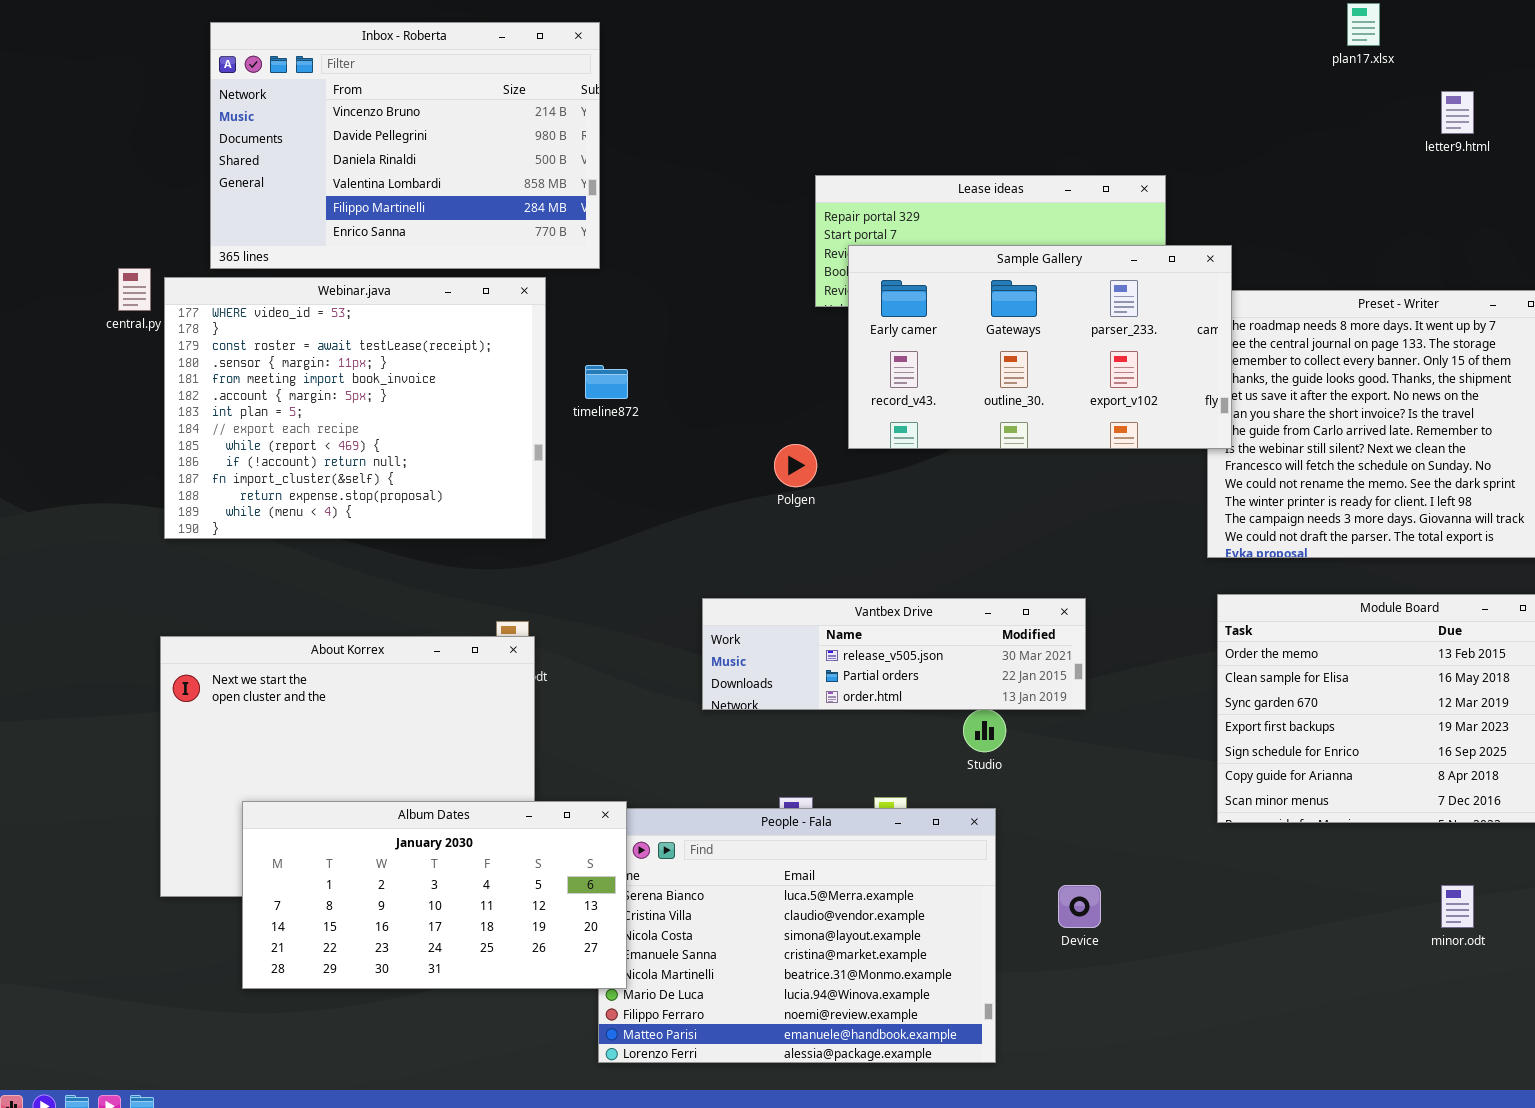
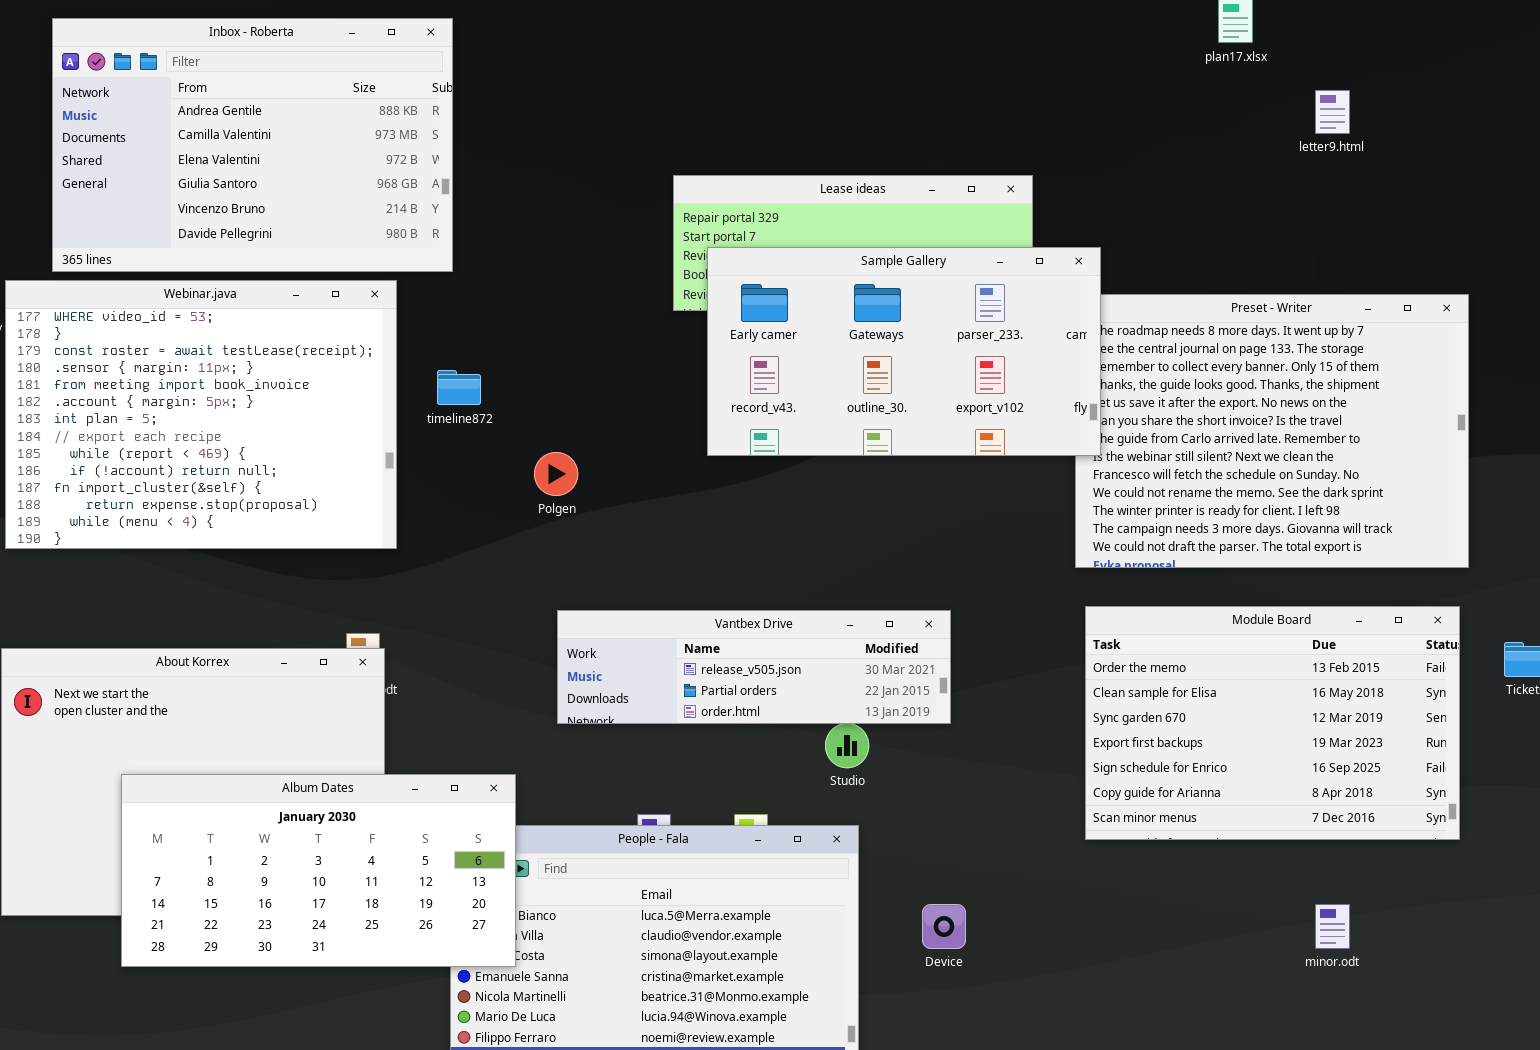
Inbox - Roberta: [210,22,600,269] -> [52,18,453,272], scrolled up 4 rows
Polgen: [774,444,817,487] -> [534,452,578,496], moved
Album Dates: [242,801,627,989] -> [121,774,516,967], moved

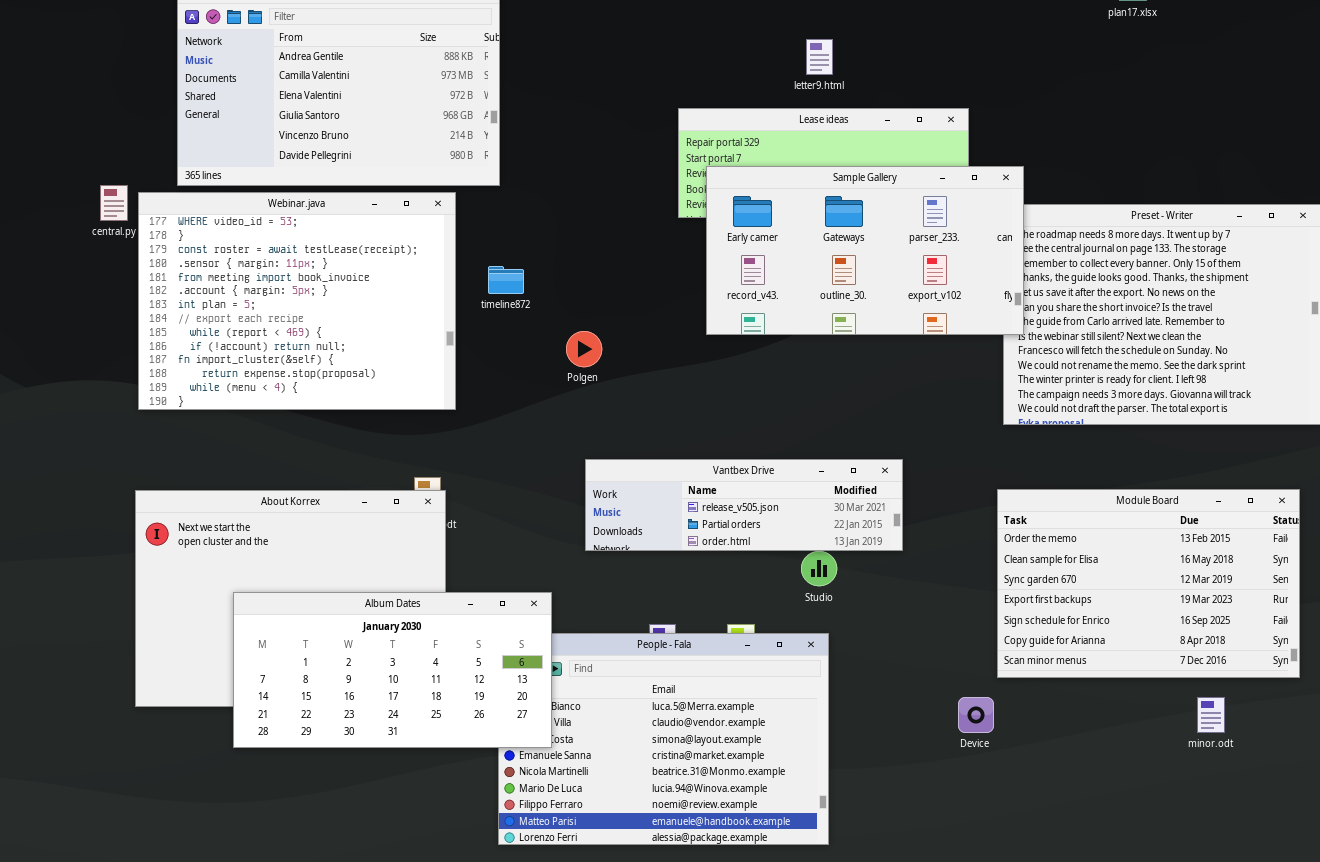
letter9.html: [1315,90,1350,134] -> [806,39,833,75], moved
Module Board: [1085,606,1460,840] -> [997,489,1300,678], moved
Device: [922,904,966,949] -> [958,697,994,733], moved

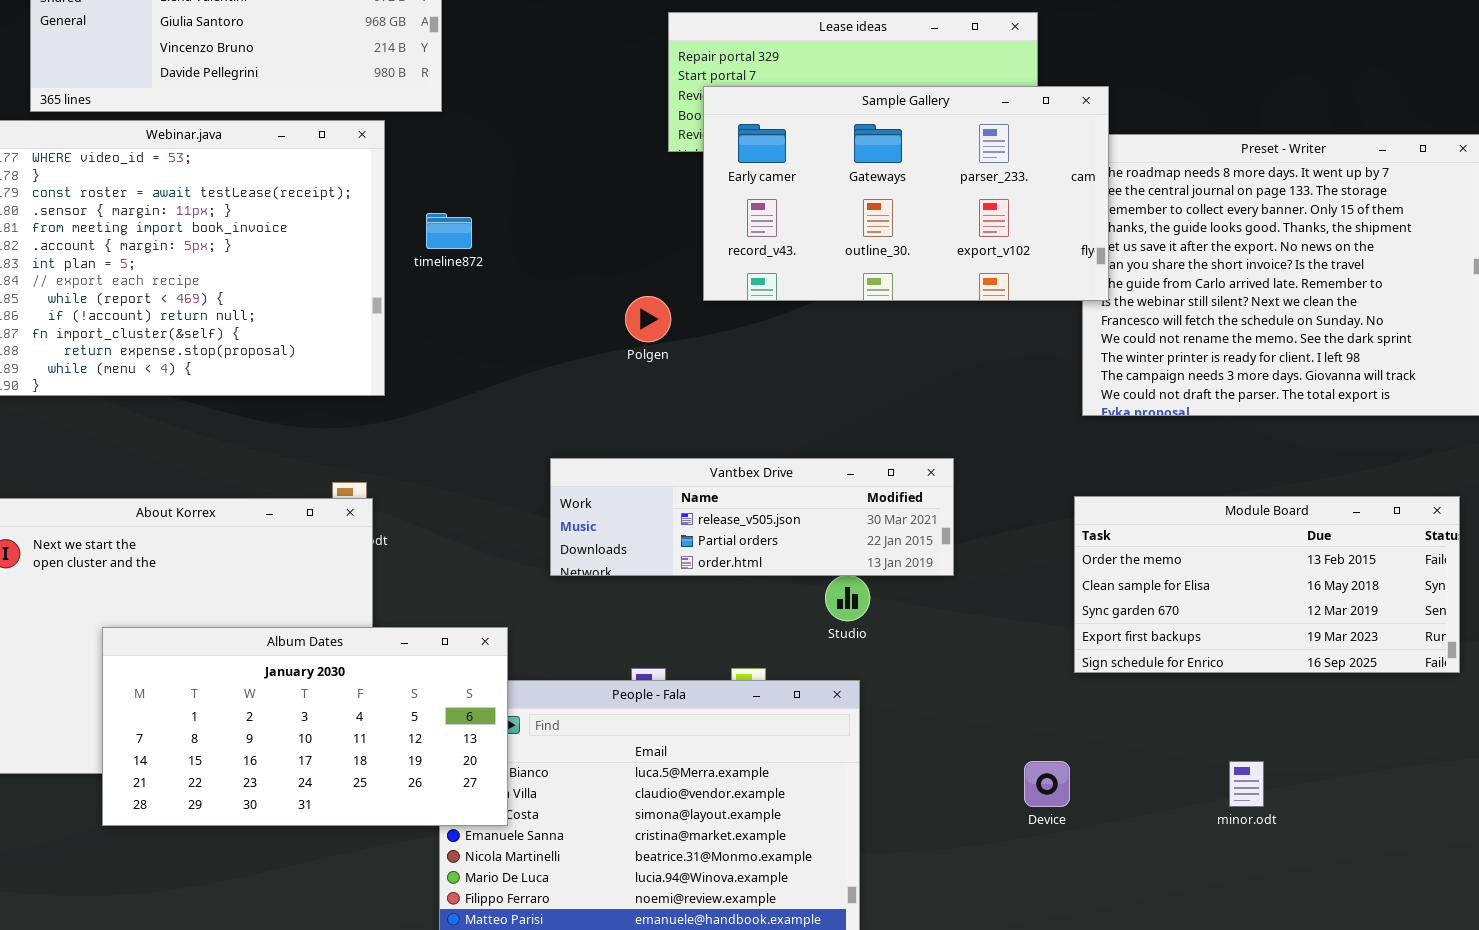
Polgen: [566,331,602,367] -> [625,296,671,342], moved
Module Board: [997,489,1300,678] -> [1074,496,1460,673], resized
minor.odt: [1197,697,1225,733] -> [1229,761,1264,807], moved

